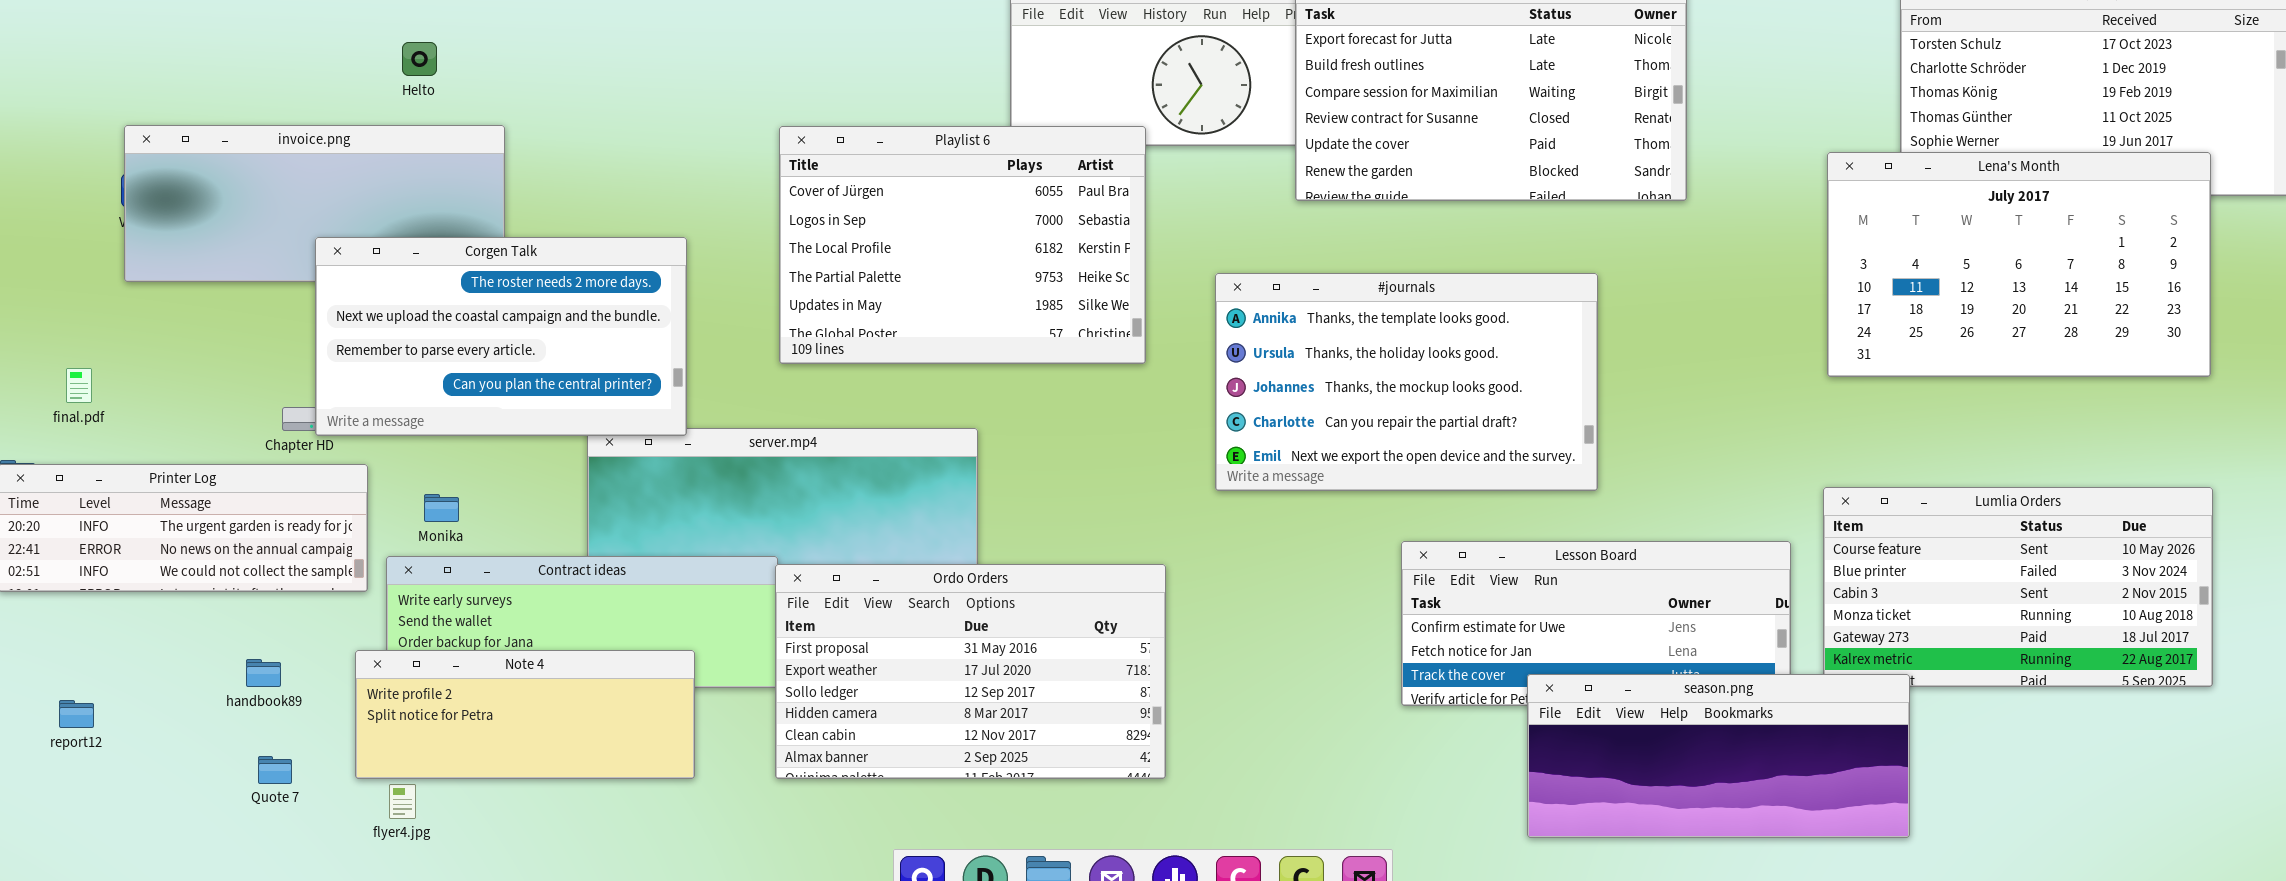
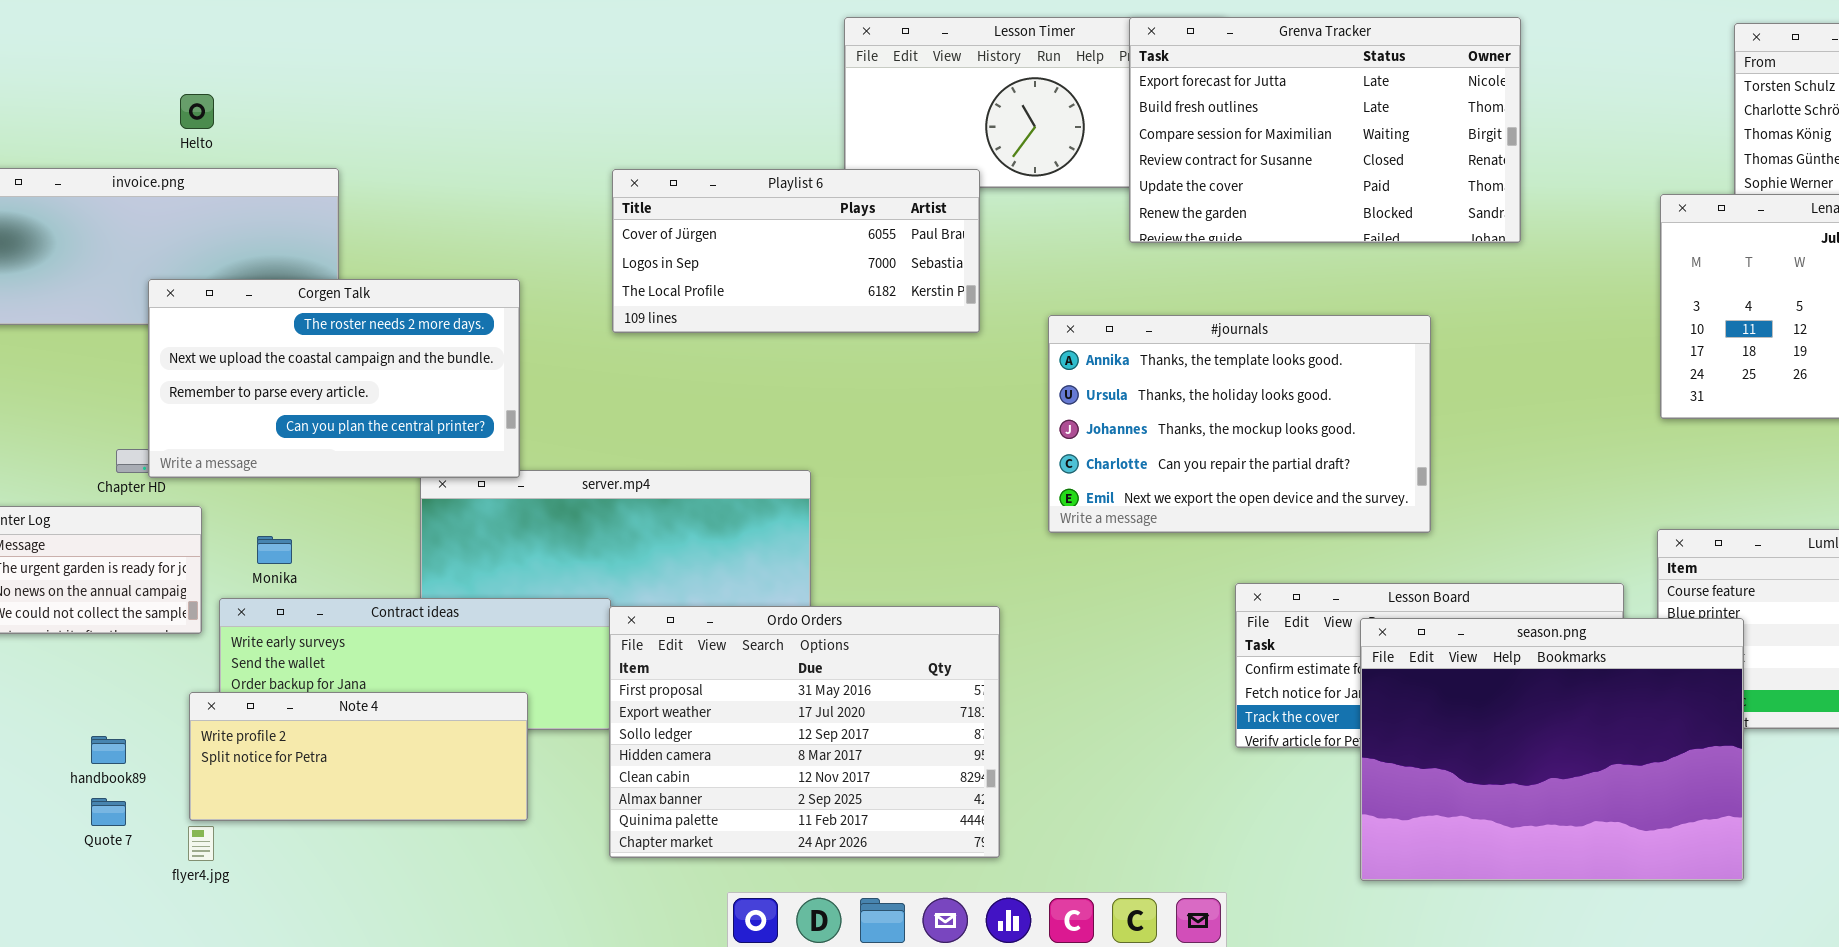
Helto: [402,42,437,76] -> [180,94,214,129], moved
Playlist 6: [779,126,1146,364] -> [612,169,980,333], resized
Ordo Orders: [775,564,1166,779] -> [609,606,1000,858], resized
handbook89: [246,659,281,687] -> [91,736,126,764], moved
season.png: [1527,674,1910,838] -> [1360,618,1744,881], resized
flyer4.jpg: [389,784,416,819] -> [188,826,214,861], moved

